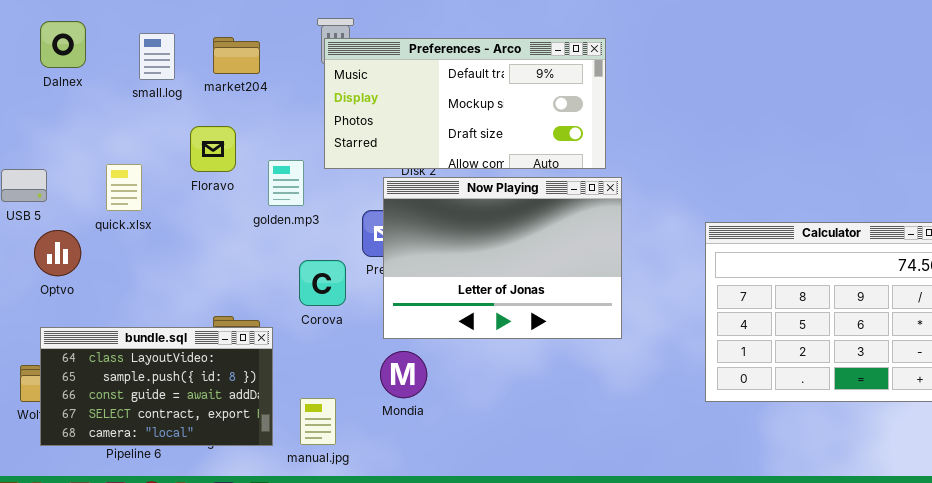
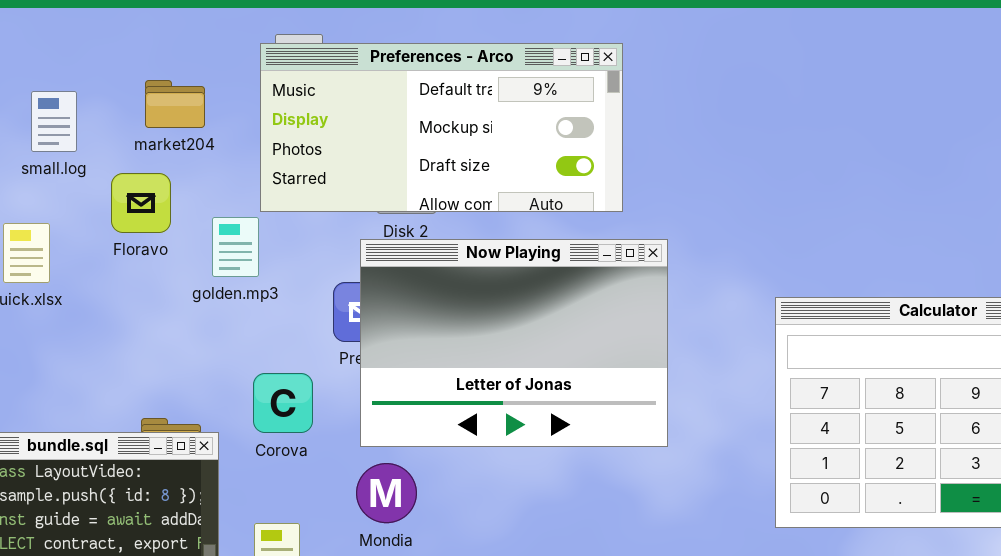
small.log: [139,33,175,80] -> [31,91,77,152], moved
market204: [213,37,260,74] -> [145,80,205,128], moved
Preferences - Arco: [324,38,606,169] -> [260,43,623,212], moved
Corova: [299,260,346,306] -> [253,373,313,433], moved

